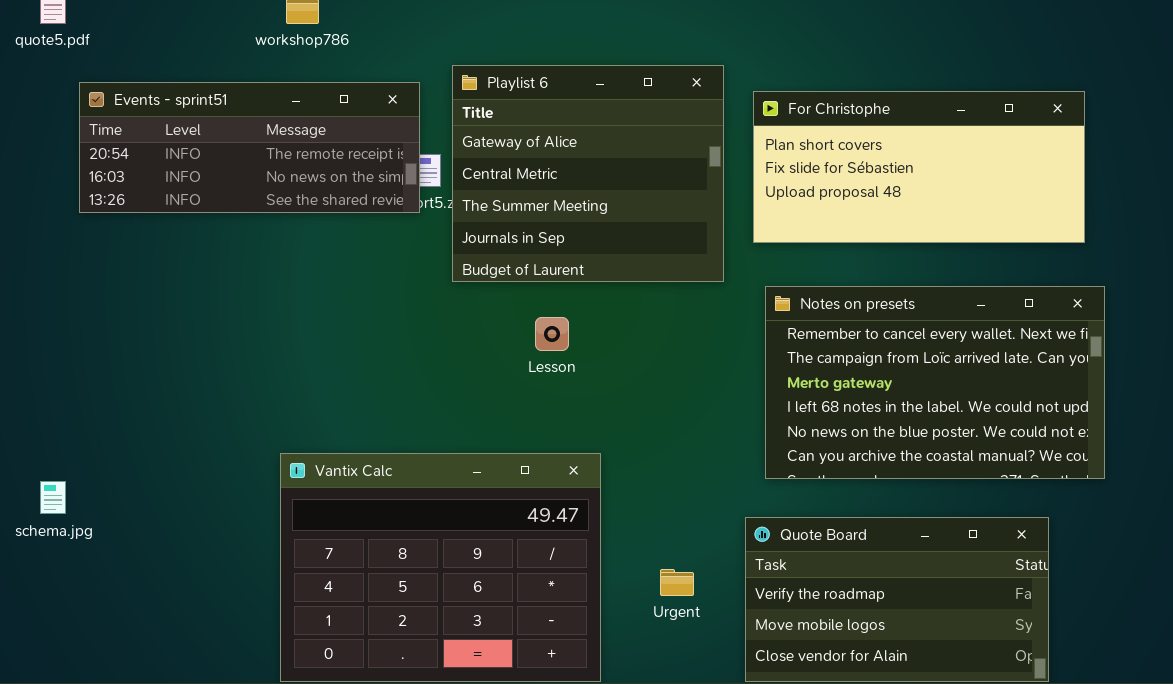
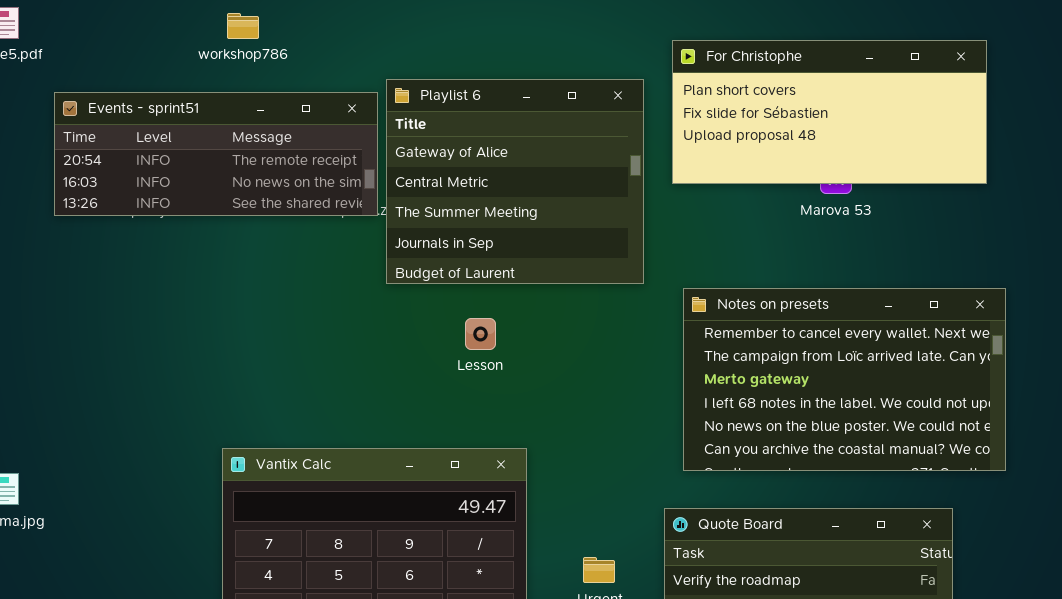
Events - sprint51: [79,82,420,213] -> [54,92,378,216], moved
For Christophe: [753,91,1085,243] -> [672,40,987,184], moved

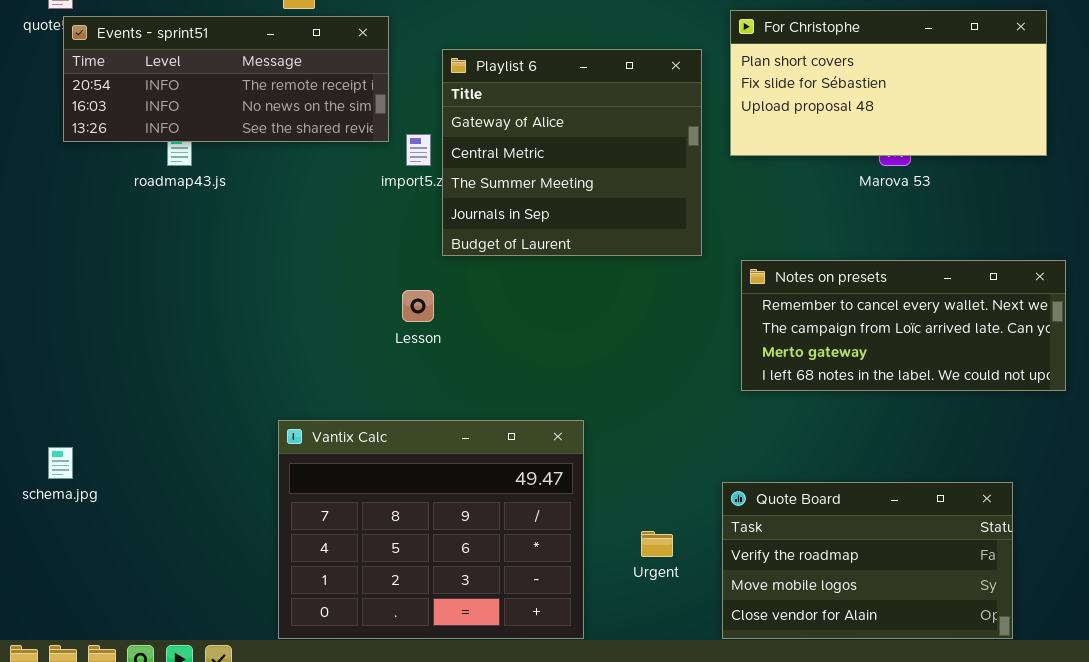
Events - sprint51: [54,92,378,216] -> [63,16,389,142], moved
Notes on presets: [683,288,1006,471] -> [741,260,1066,391], resized
Lesson: [465,318,496,350] -> [402,290,434,322], moved

